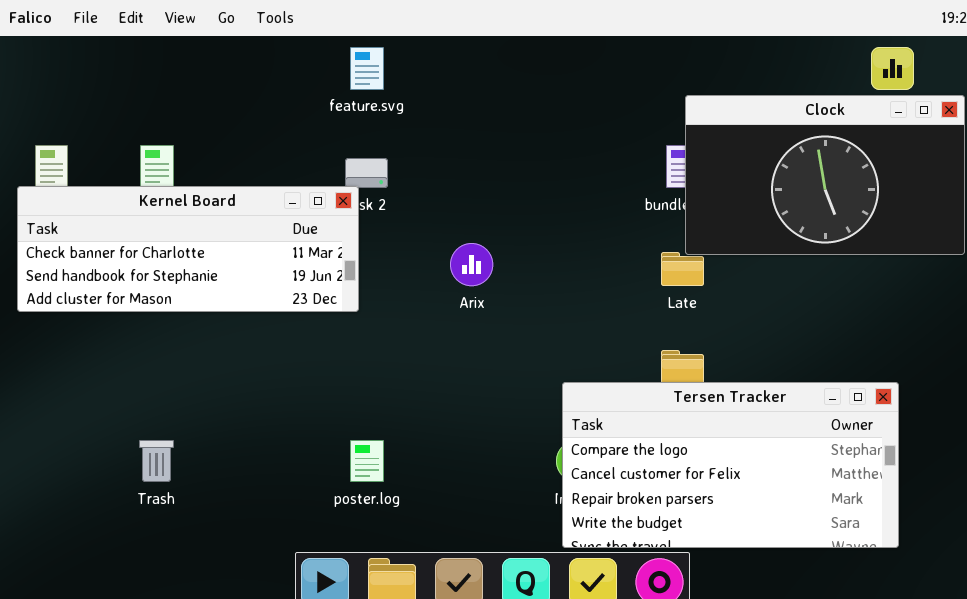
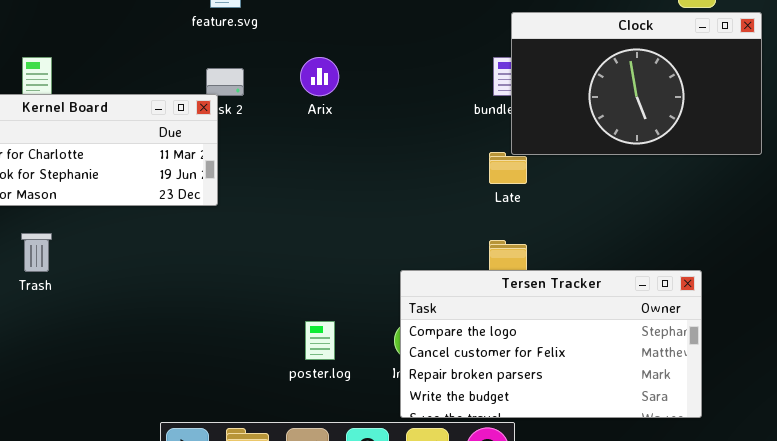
Arix: [450,243,493,286] -> [300,57,339,96], moved
Trash: [139,440,174,482] -> [21,233,52,272], moved
poster.log: [350,440,384,482] -> [305,321,335,360], moved

